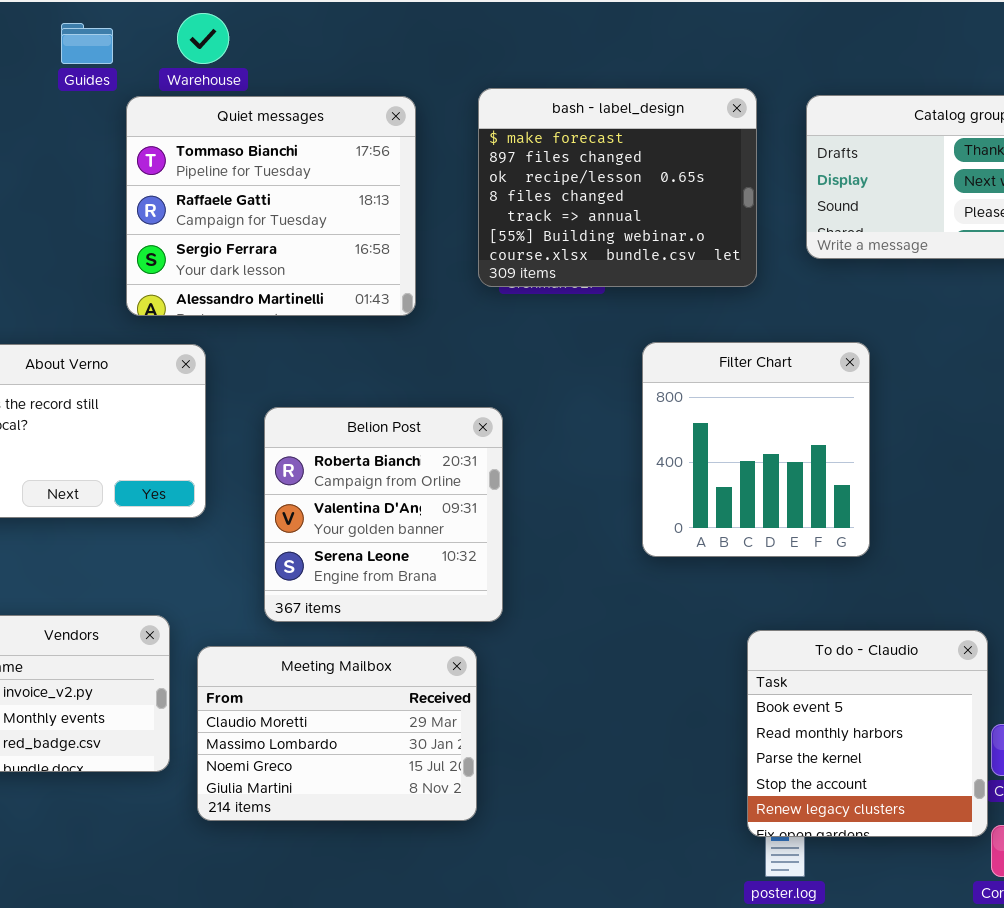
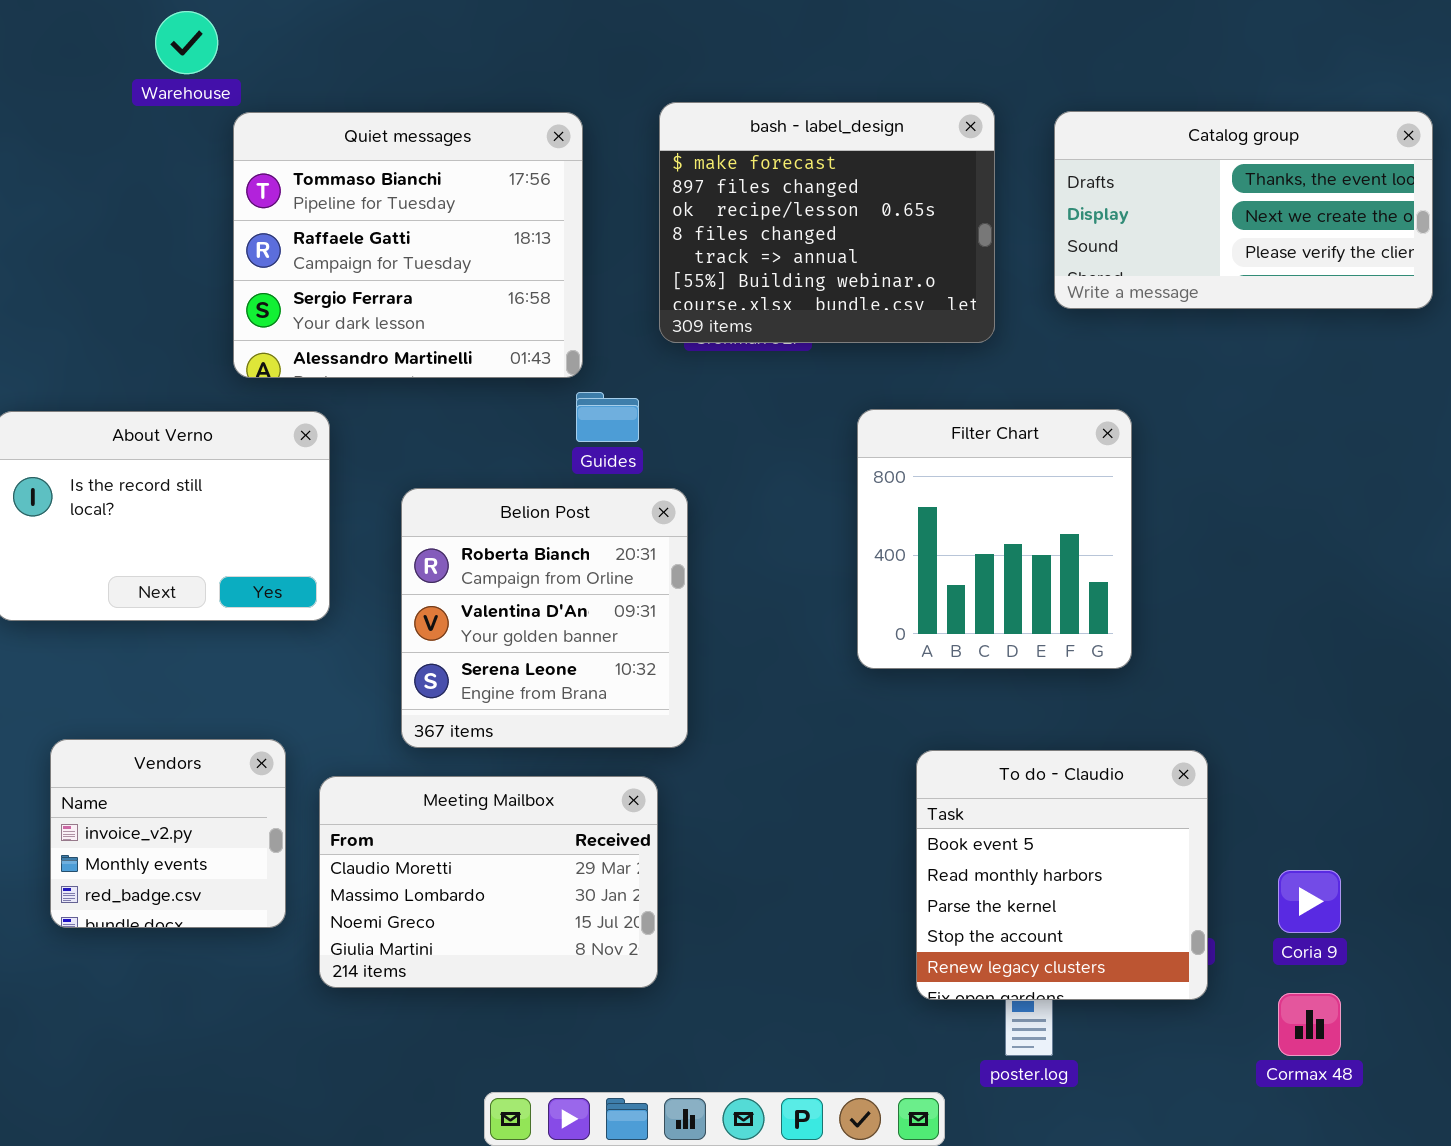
Warehouse: [177,13,229,64] -> [155,11,218,74], moved
Guides: [61,23,113,64] -> [576,392,639,442], moved
To do - Claudio: [747,630,988,837] -> [916,750,1208,1000], moved

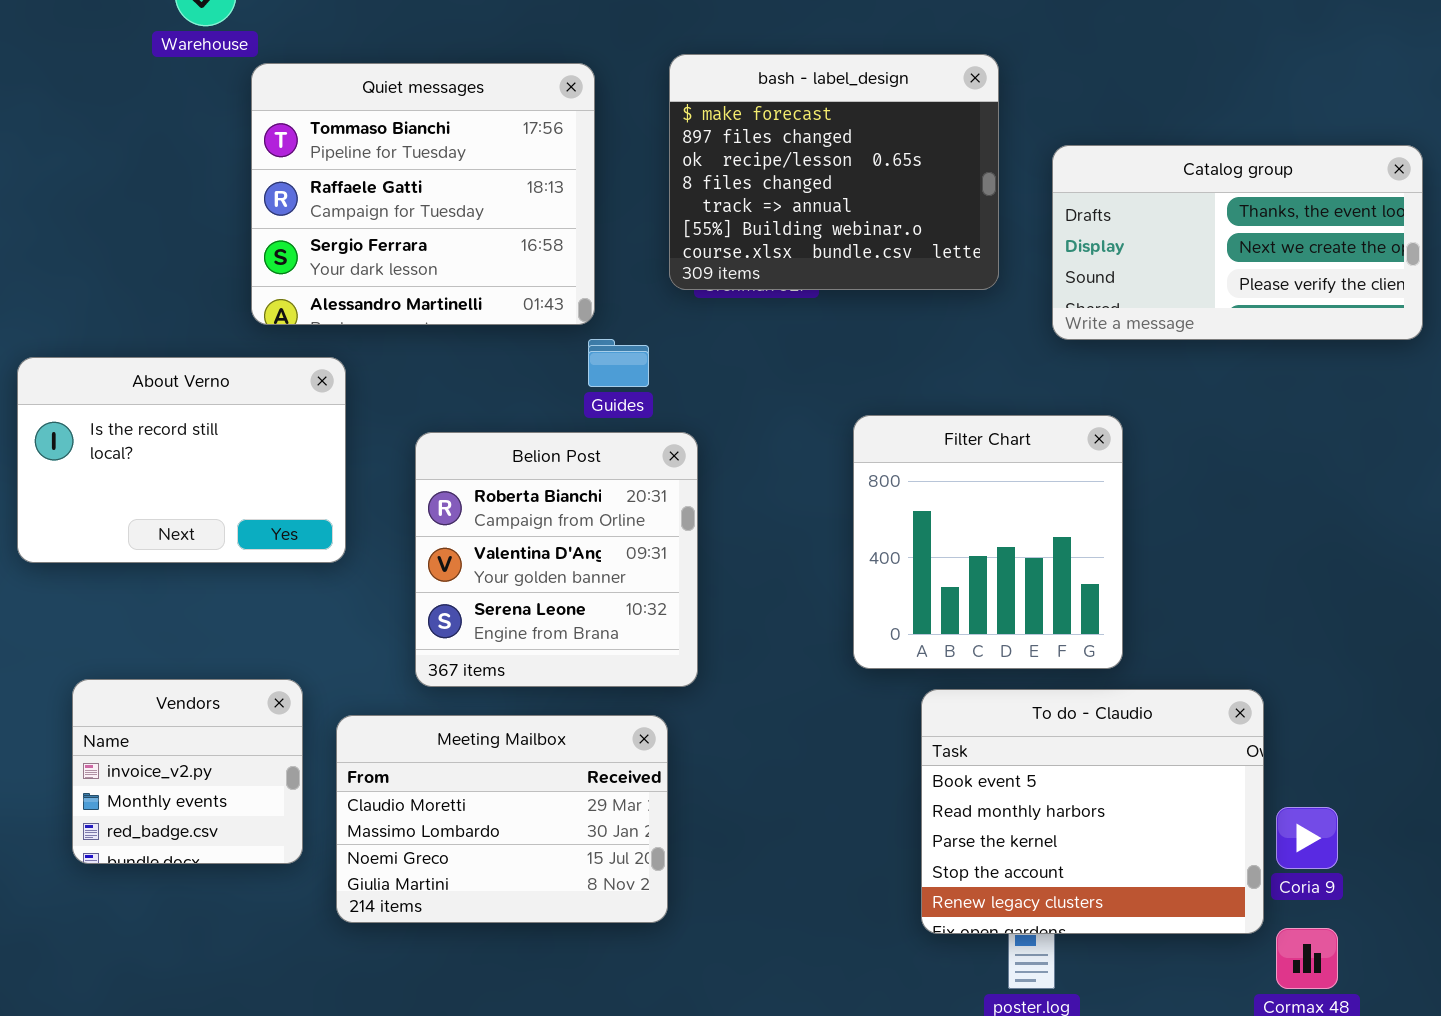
Catalog group: [1054,111,1433,309] -> [1052,145,1423,340], moved
Filter Chart: [857,409,1132,669] -> [853,415,1123,669], moved
To do - Claudio: [916,750,1208,1000] -> [921,689,1264,934], resized

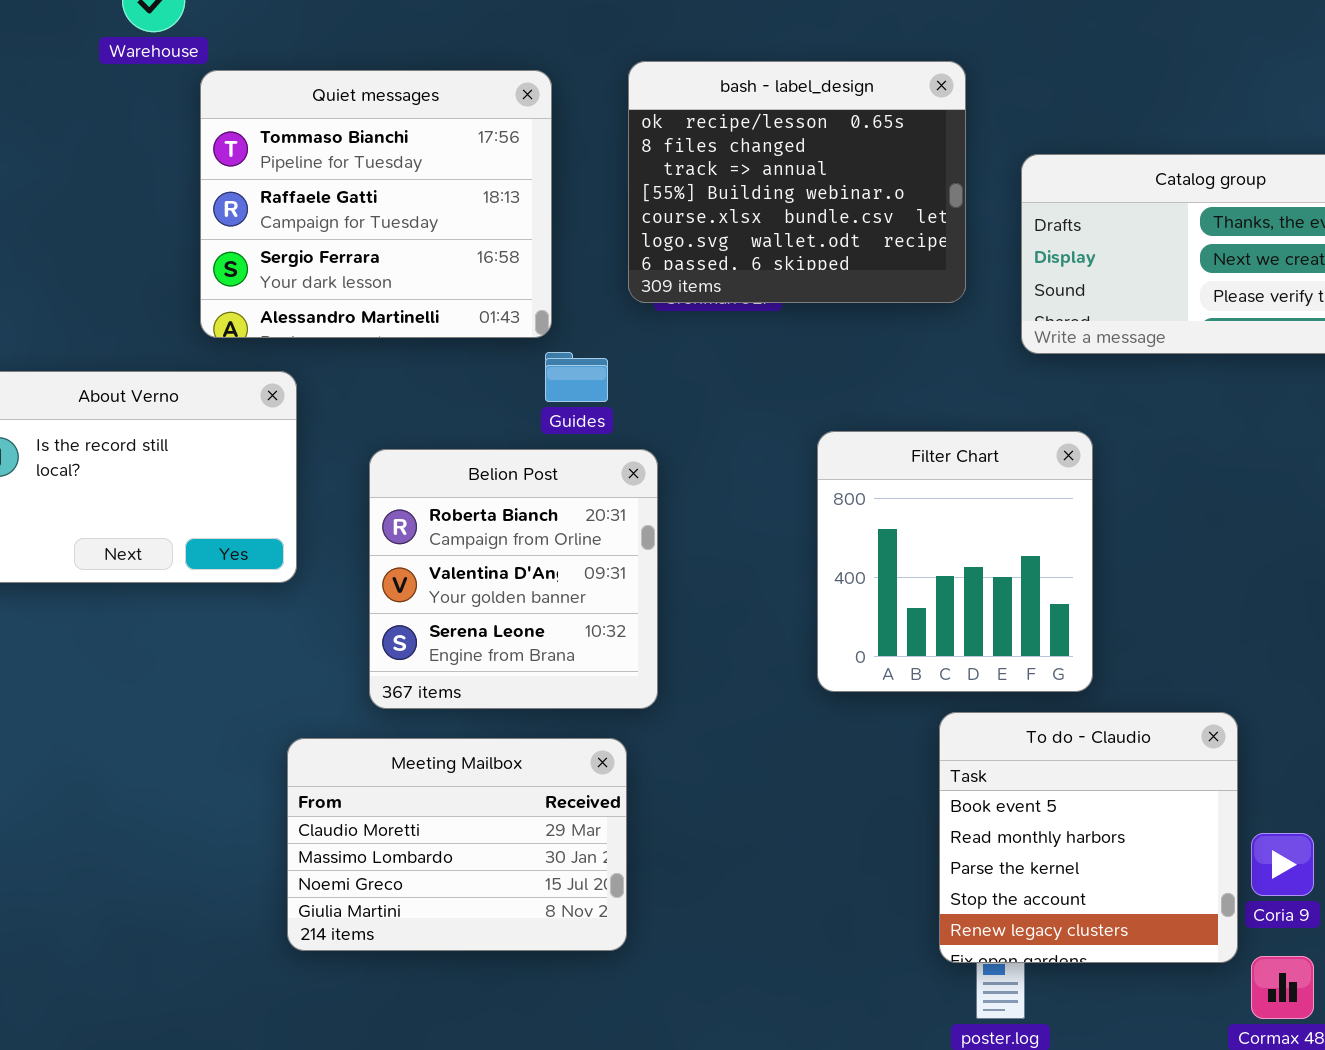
bash - label_design: [669,54,999,290] -> [628,61,966,303], scrolled down 2 rows
Vendors: [72,679,303,864] -> none, closed
To do - Claudio: [921,689,1264,934] -> [939,712,1238,963], resized

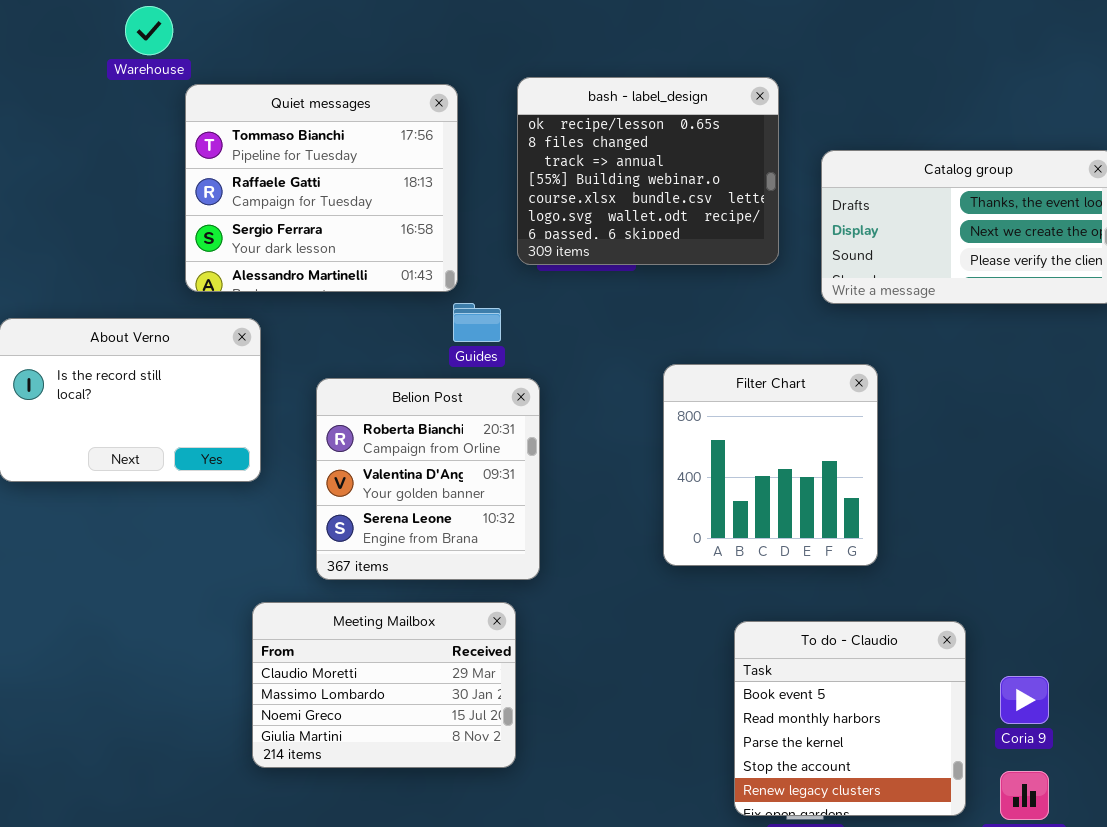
To do - Claudio: [939,712,1238,963] -> [734,621,966,816], moved

